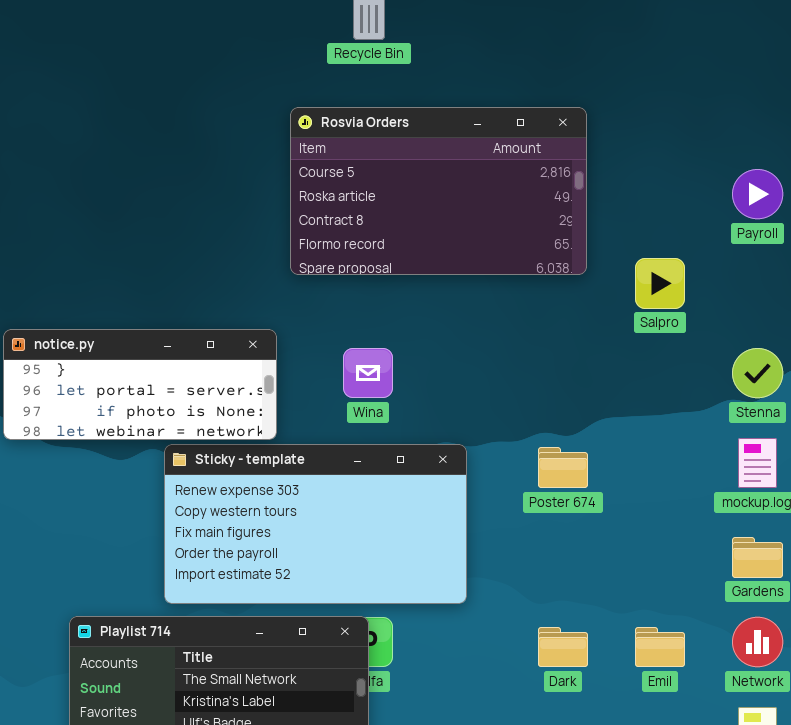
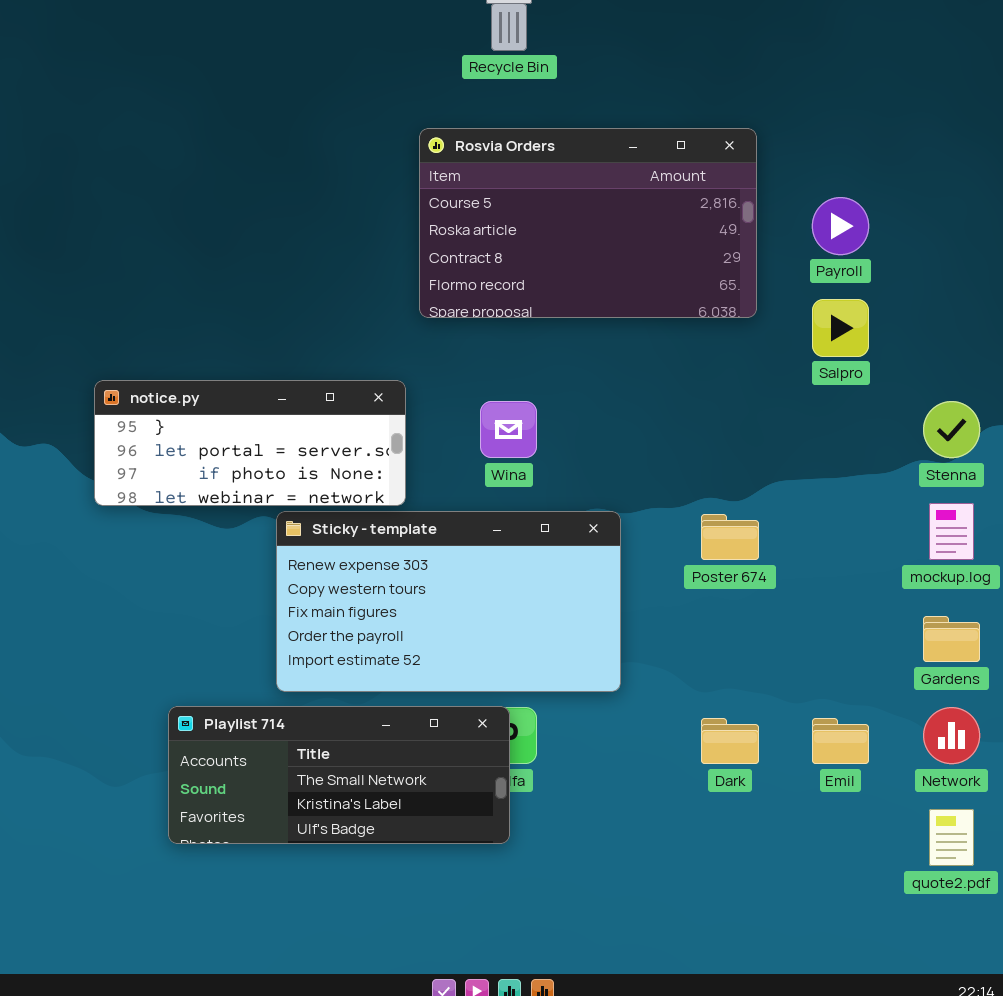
Payroll: [732,169,783,219] -> [812,197,869,255], moved

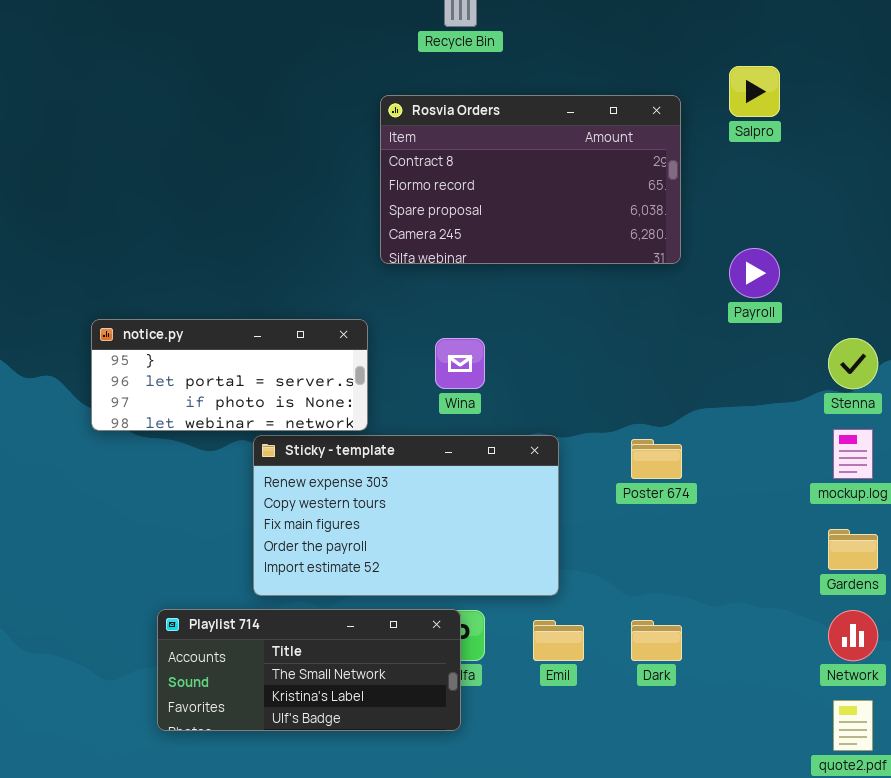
Rosvia Orders: [419,128,757,318] -> [380,95,681,264], scrolled down 2 rows
Payroll: [812,197,869,255] -> [729,248,780,298], moved
Salpro: [812,299,869,357] -> [729,66,780,117], moved
Emil: [812,718,869,764] -> [533,620,584,661], moved

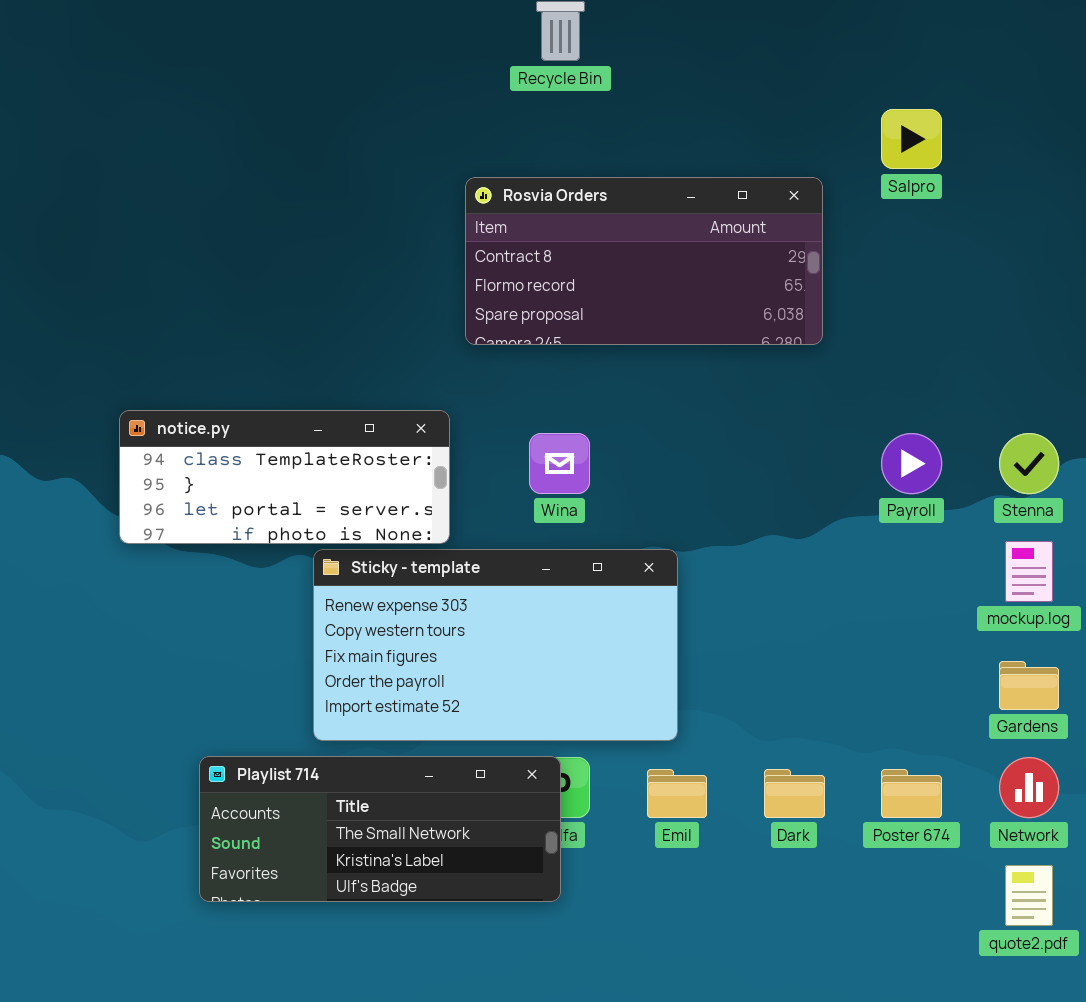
Rosvia Orders: [380,95,681,264] -> [465,177,823,345], resized
Payroll: [729,248,780,298] -> [881,433,942,494], moved
notice.py: [91,319,368,431] -> [119,410,450,544], scrolled up 1 row
Poster 674: [631,439,682,479] -> [881,769,942,818], moved

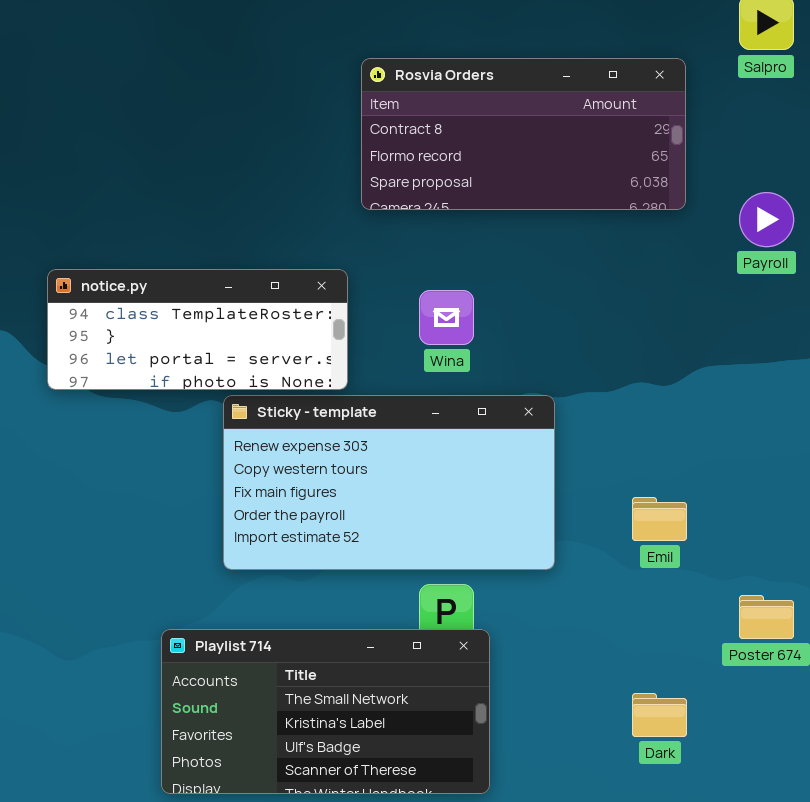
Payroll: [881,433,942,494] -> [739,192,794,247], moved
Playlist 714: [199,756,561,902] -> [161,629,490,794], moved, resized
Emil: [647,769,707,818] -> [632,497,687,541], moved
Dark: [764,769,825,818] -> [632,693,687,737], moved

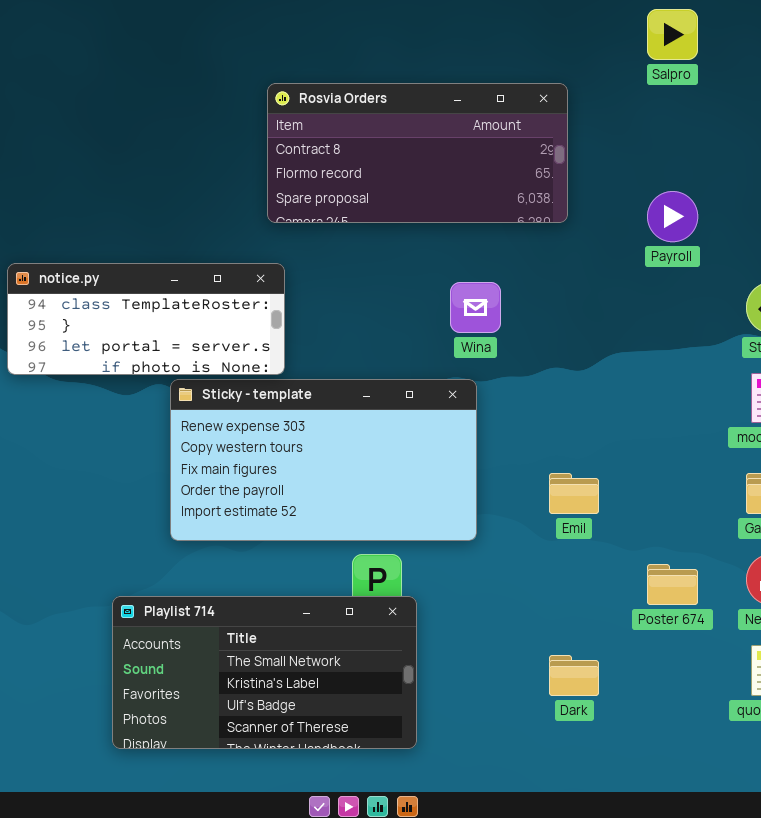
Rosvia Orders: [361,58,686,210] -> [267,83,568,223], moved
Wina: [419,290,474,345] -> [450,282,501,333], moved

